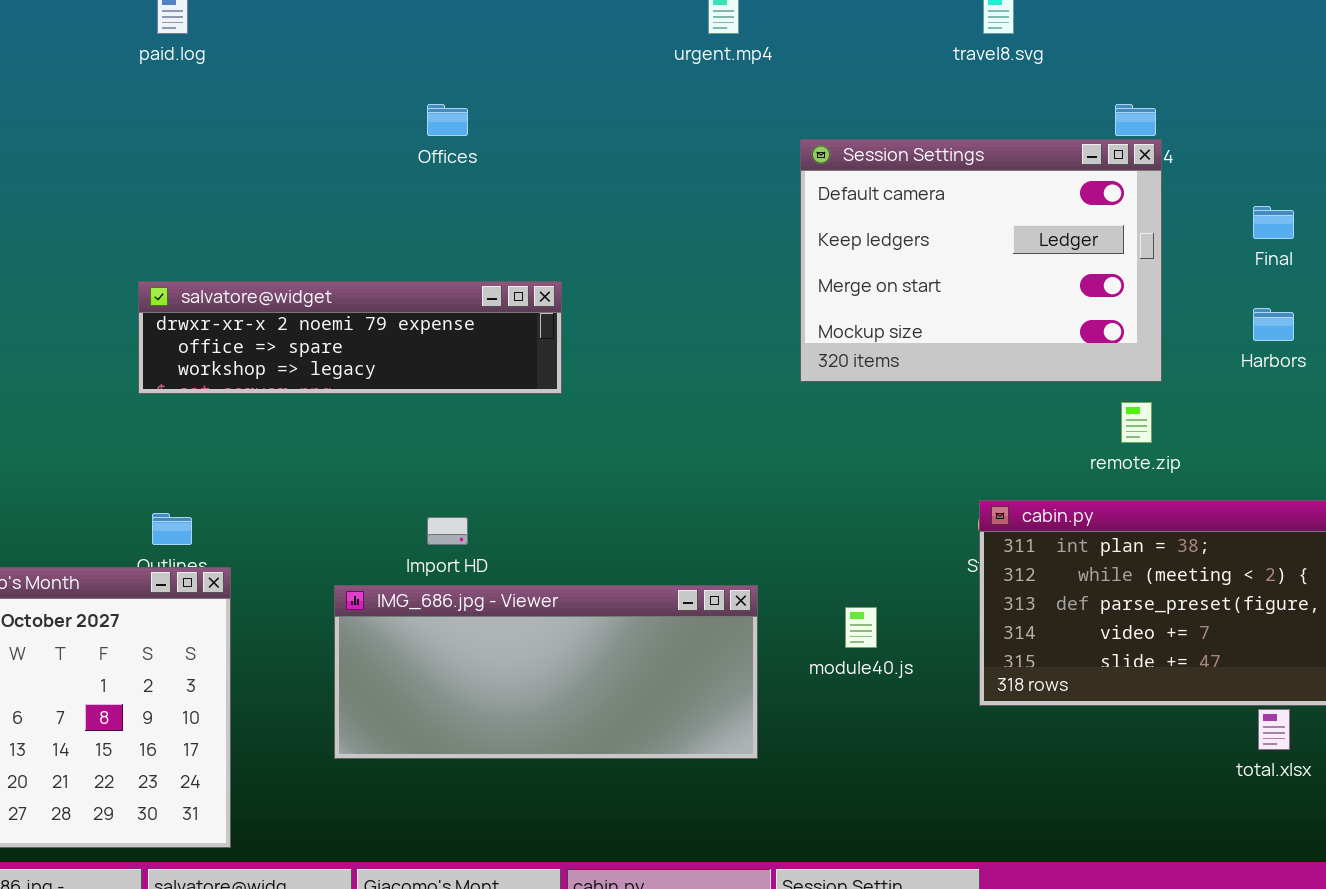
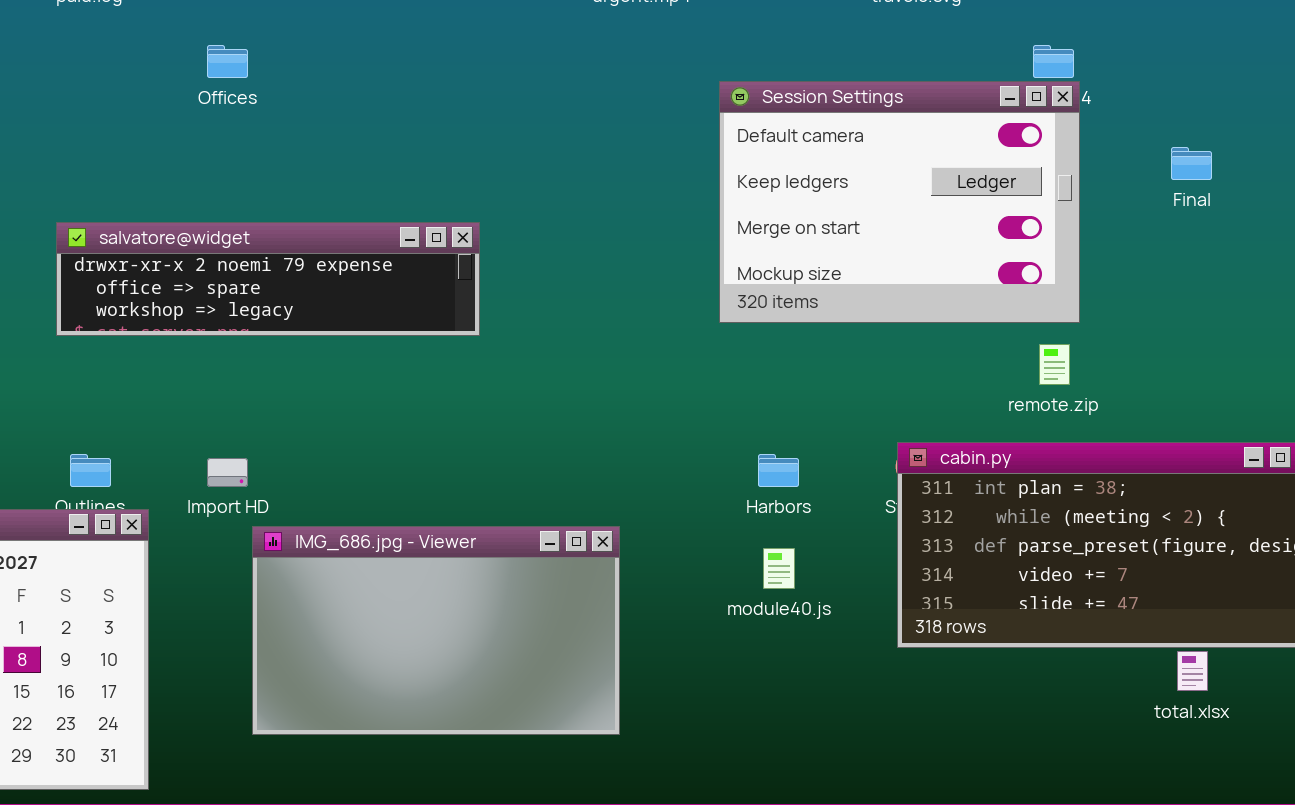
Offices: [427,104,468,136] -> [207,45,248,78], moved
Harbors: [1253,308,1294,341] -> [758,454,799,487], moved
Import HD: [427,517,468,545] -> [207,458,248,487], moved
IMG_686.jpg - Viewer: [334,585,758,759] -> [252,526,620,735], resized

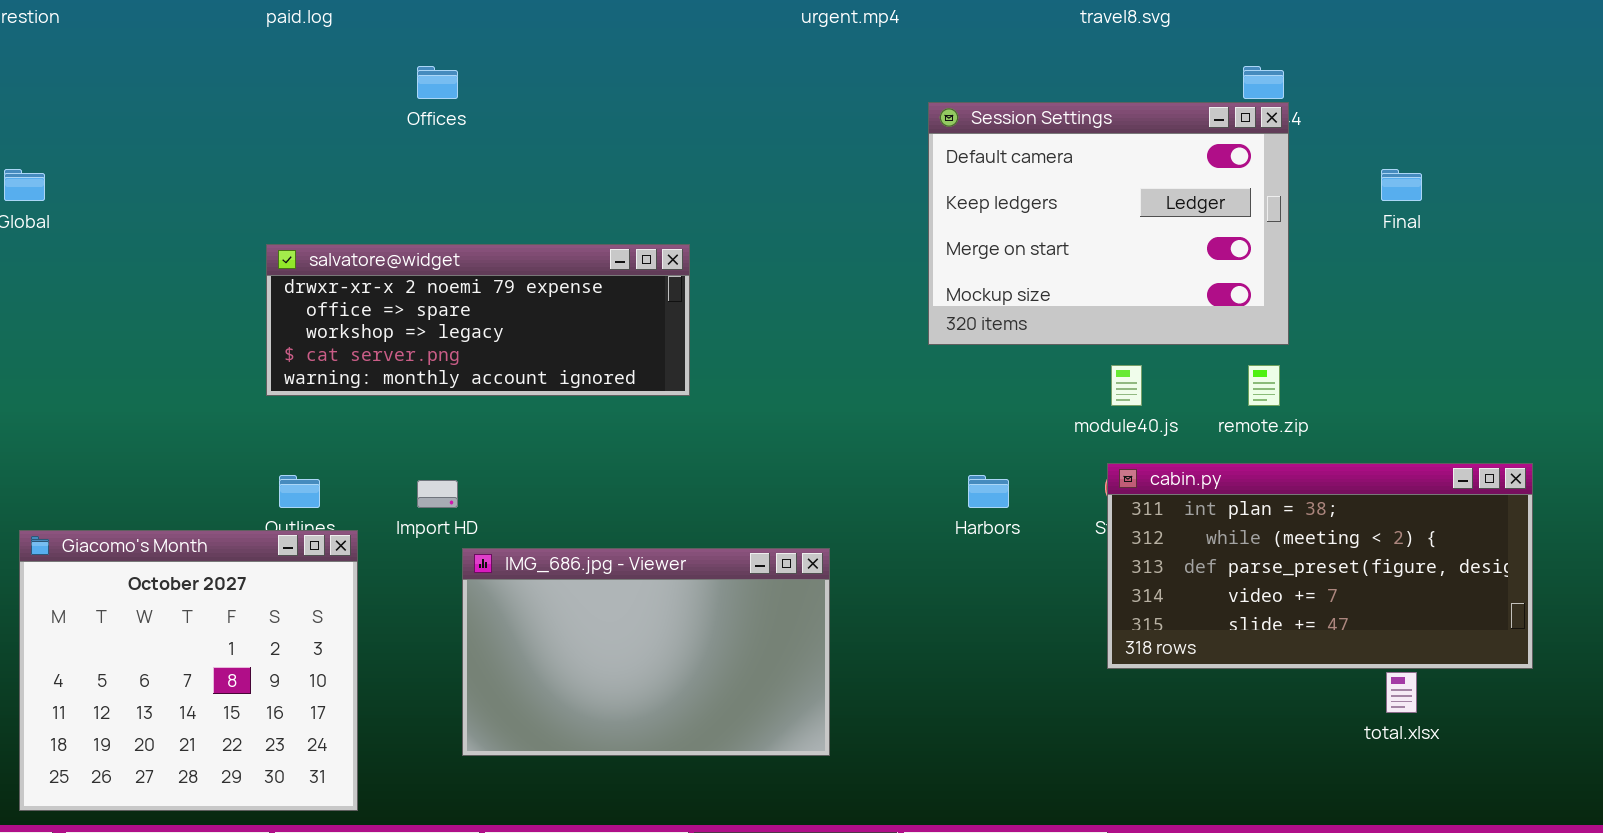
salvatore@widget: [56,222,480,336] -> [266,244,690,396], resized
module40.js: [763,548,795,589] -> [1111,365,1142,406], moved

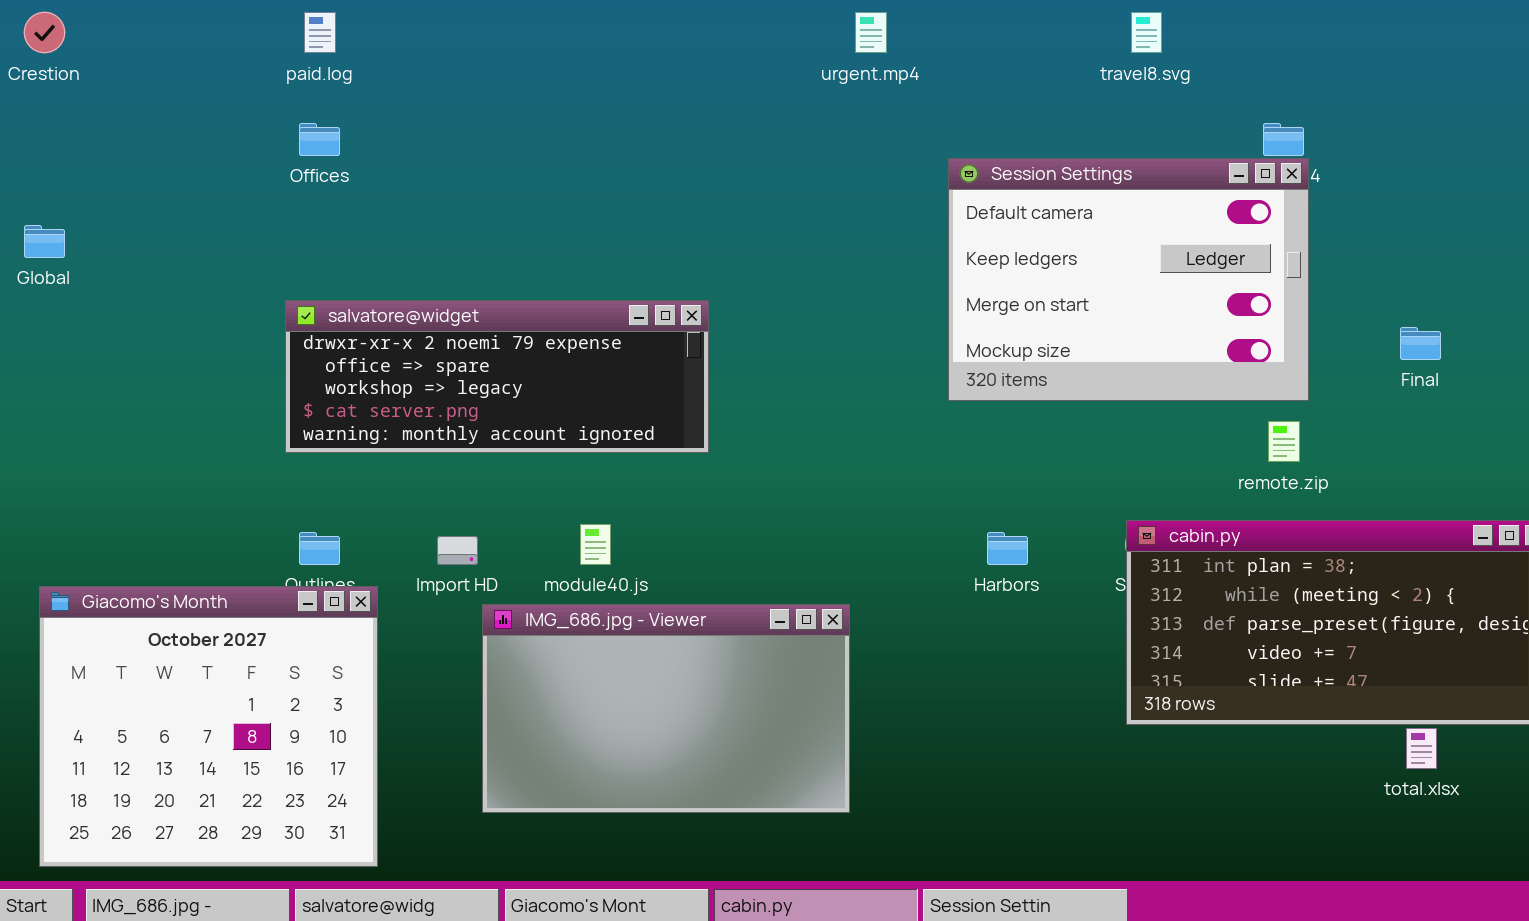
Offices: [417,66,458,99] -> [299,123,340,156], moved
Final: [1381,169,1422,201] -> [1400,327,1441,360], moved
module40.js: [1111,365,1142,406] -> [580,524,611,565], moved

